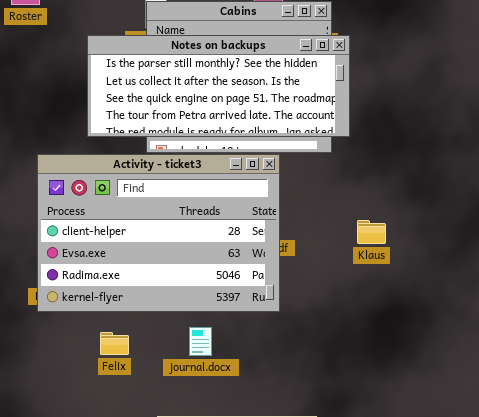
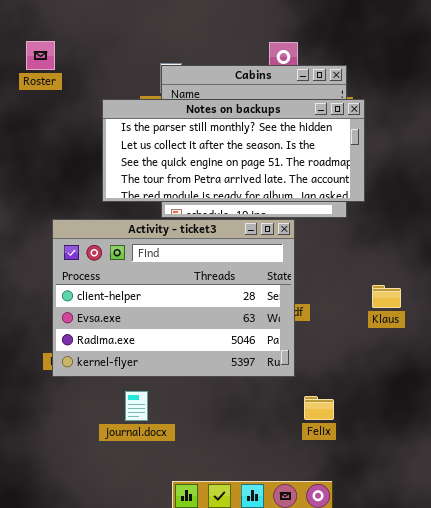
journal.docx: [189,327,212,356] -> [125,391,148,421], moved
Felix: [100,332,129,355] -> [304,396,334,420], moved

